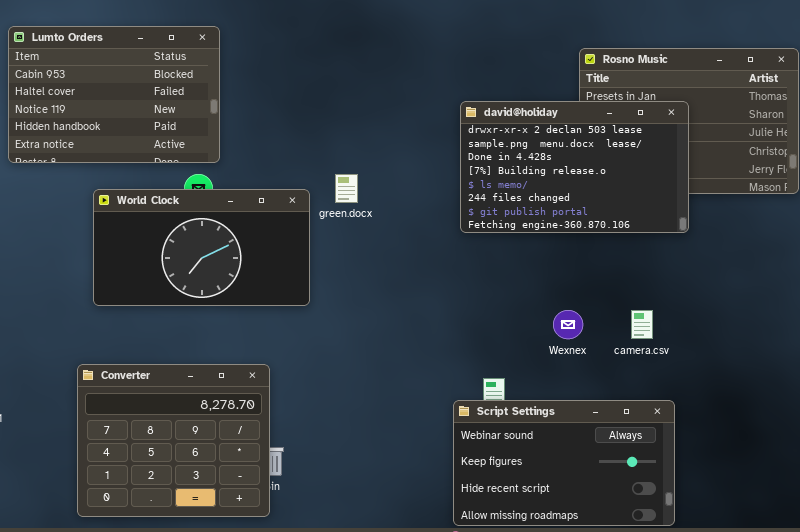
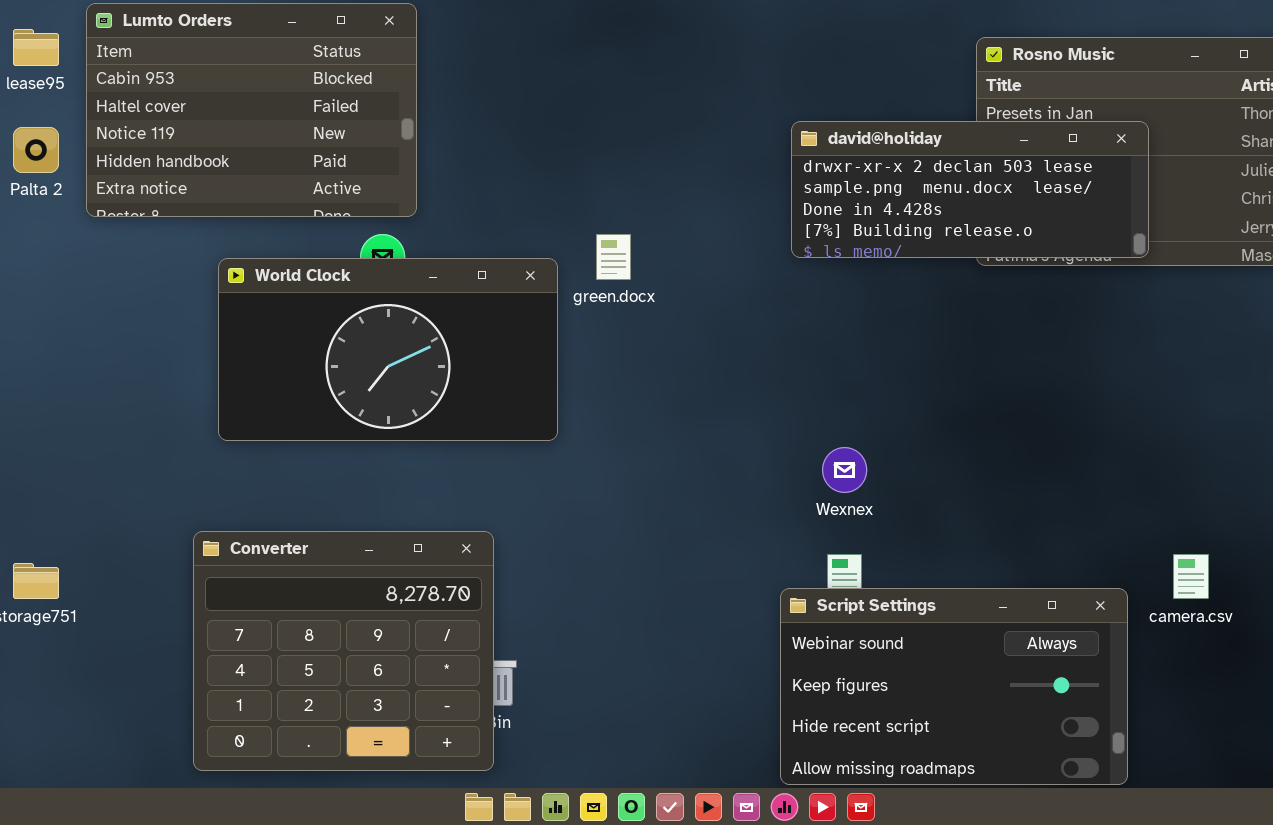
david@holiday: [460,101,689,233] -> [791,121,1149,258], resized
Wexnex: [553,310,583,339] -> [822,447,867,493], moved
camera.csv: [631,310,653,339] -> [1173,554,1209,599], moved

